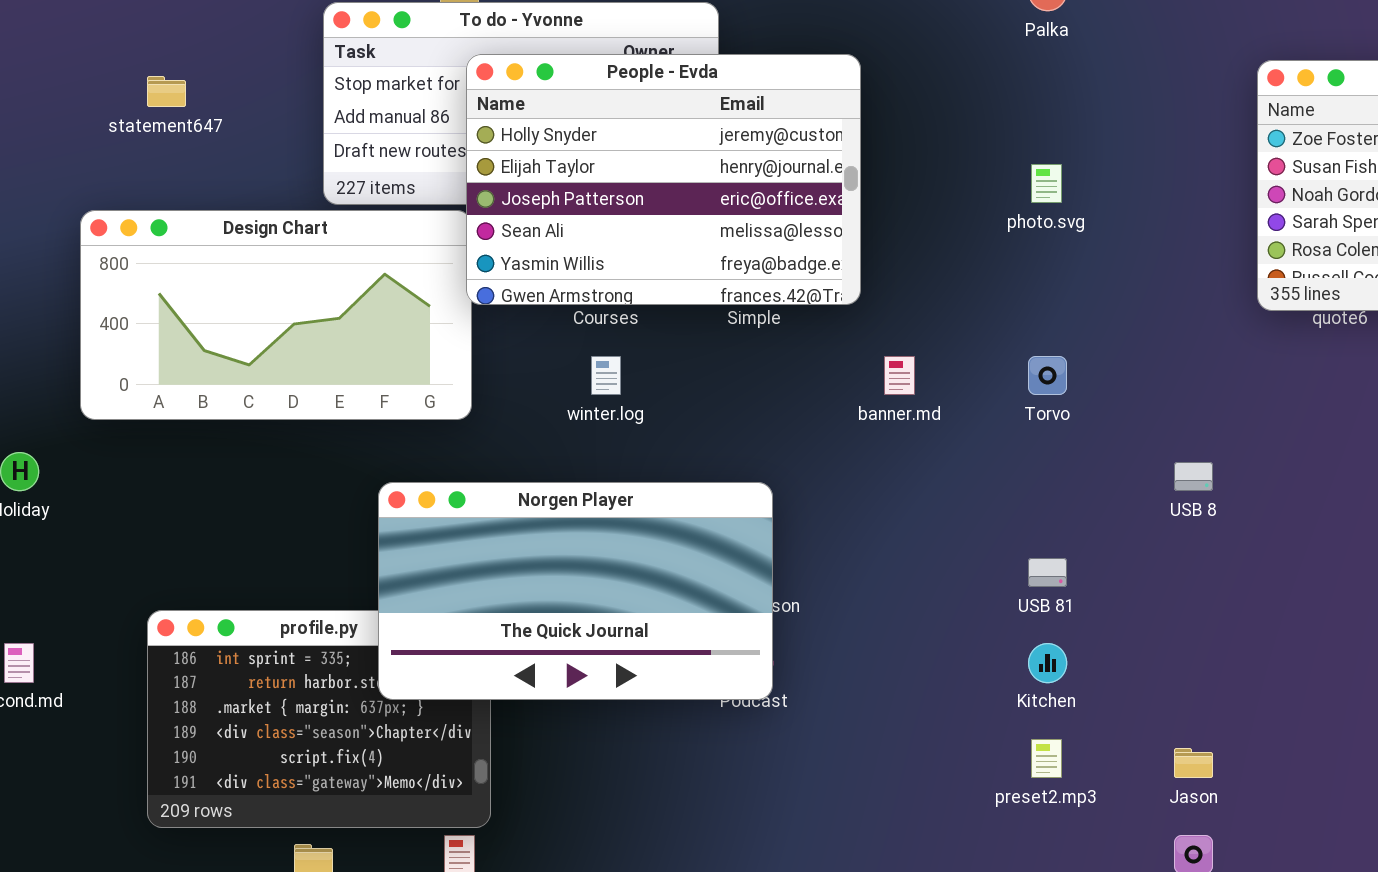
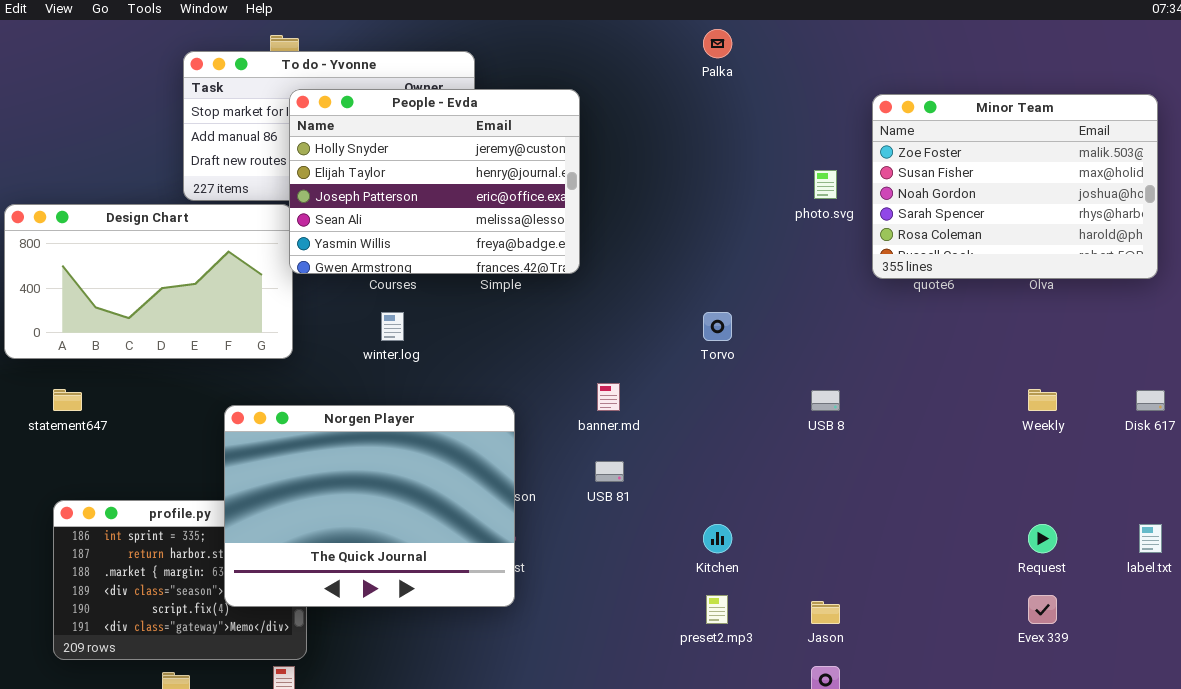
statement647: [147,76,186,107] -> [53,389,82,411], moved
photo.svg: [1031,164,1062,203] -> [814,170,837,199], moved
banner.md: [884,356,915,395] -> [597,383,620,411], moved
Norgen Player: [378,482,773,700] -> [224,405,515,607], resized
USB 81: [1028,558,1067,587] -> [595,461,624,482], moved

